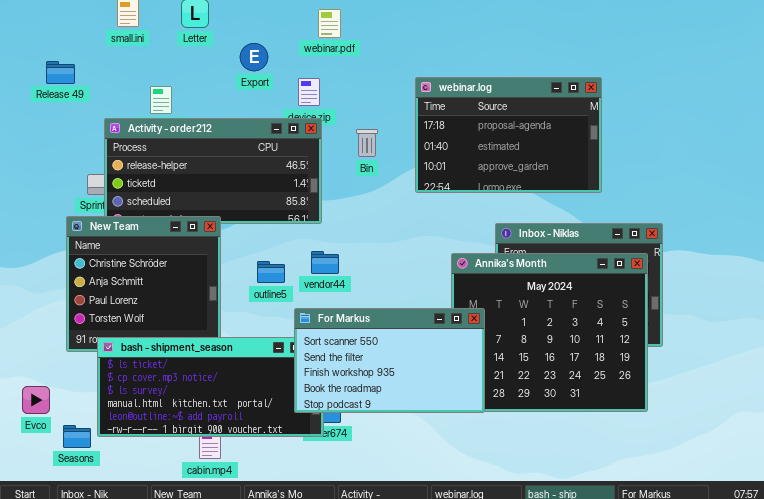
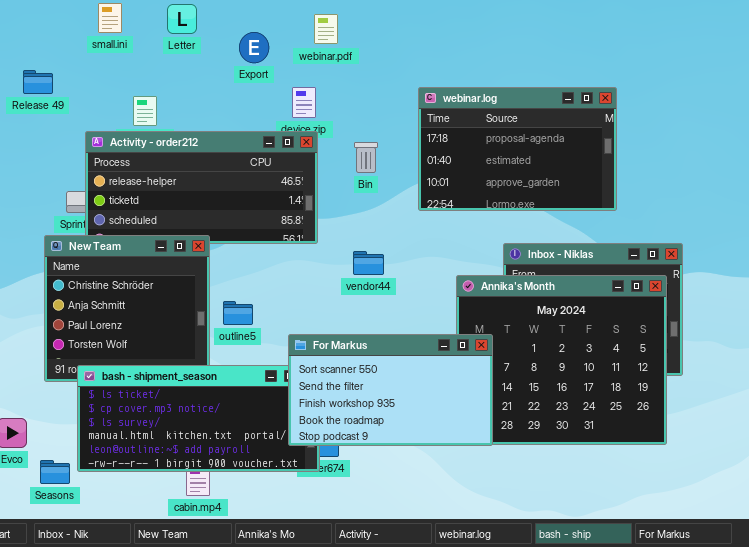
Export: [240,43,268,71] -> [239,32,269,63], moved
vendor44: [311,251,339,274] -> [353,251,384,275], moved
outline5: [257,261,285,283] -> [223,301,253,325], moved

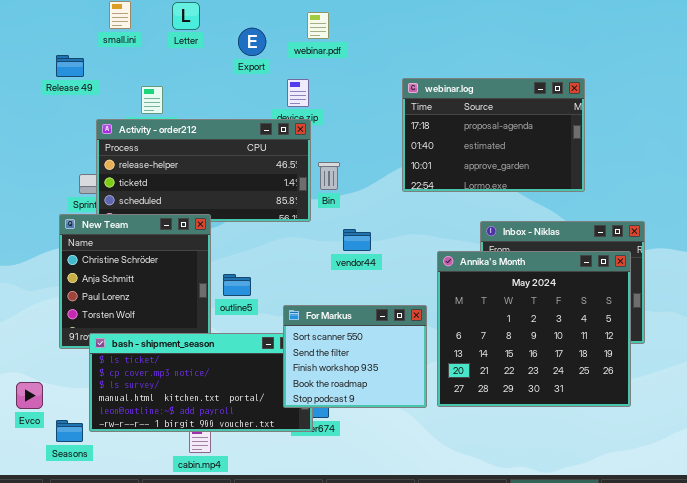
Release 49: [23,70,53,94] -> [56,55,84,77], moved
Bin: [354,142,378,173] -> [318,162,340,190], moved
For Markus: [288,334,493,446] -> [283,305,427,408], resized

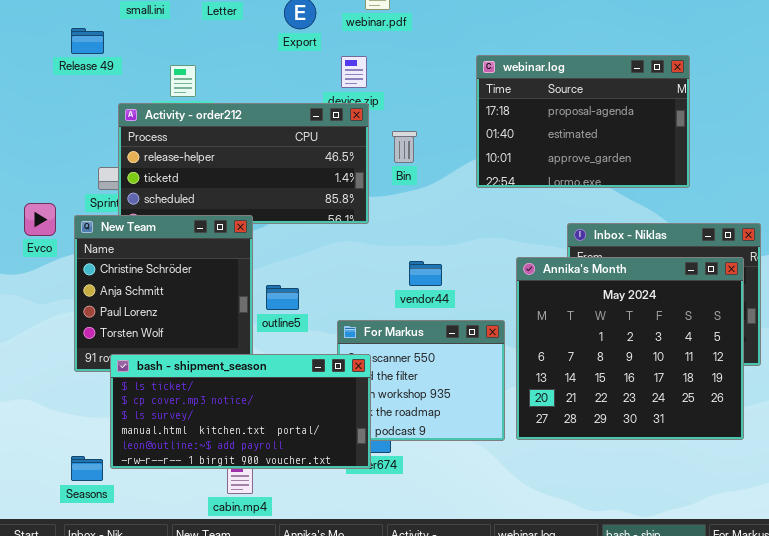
Bin: [318,162,340,190] -> [392,131,417,163], moved
vendor44: [343,229,371,251] -> [409,261,442,286], moved
bash - shipment_season: [89,333,313,432] -> [110,354,371,469], raised
Evco: [16,382,43,409] -> [24,203,56,236], moved

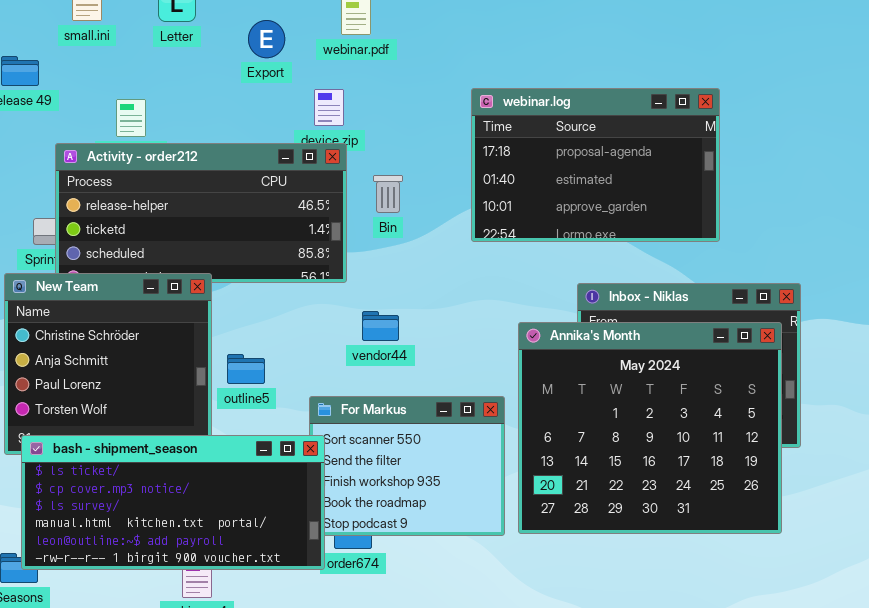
vendor44: [409,261,442,286] -> [362,311,399,341], moved
bash - shipment_season: [110,354,371,469] -> [21,435,325,570], moved

